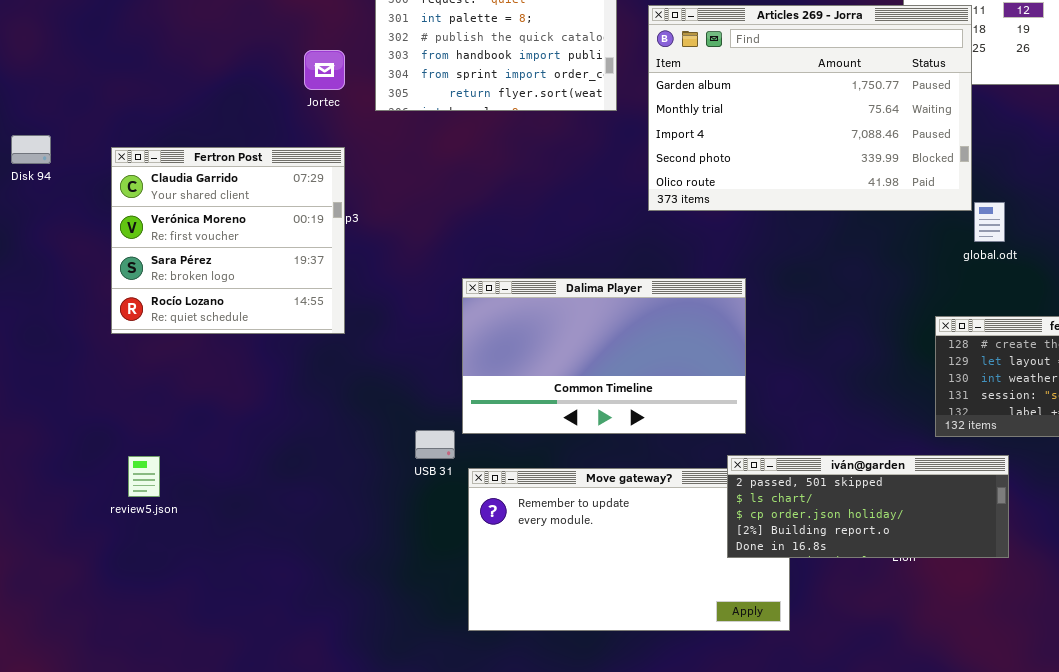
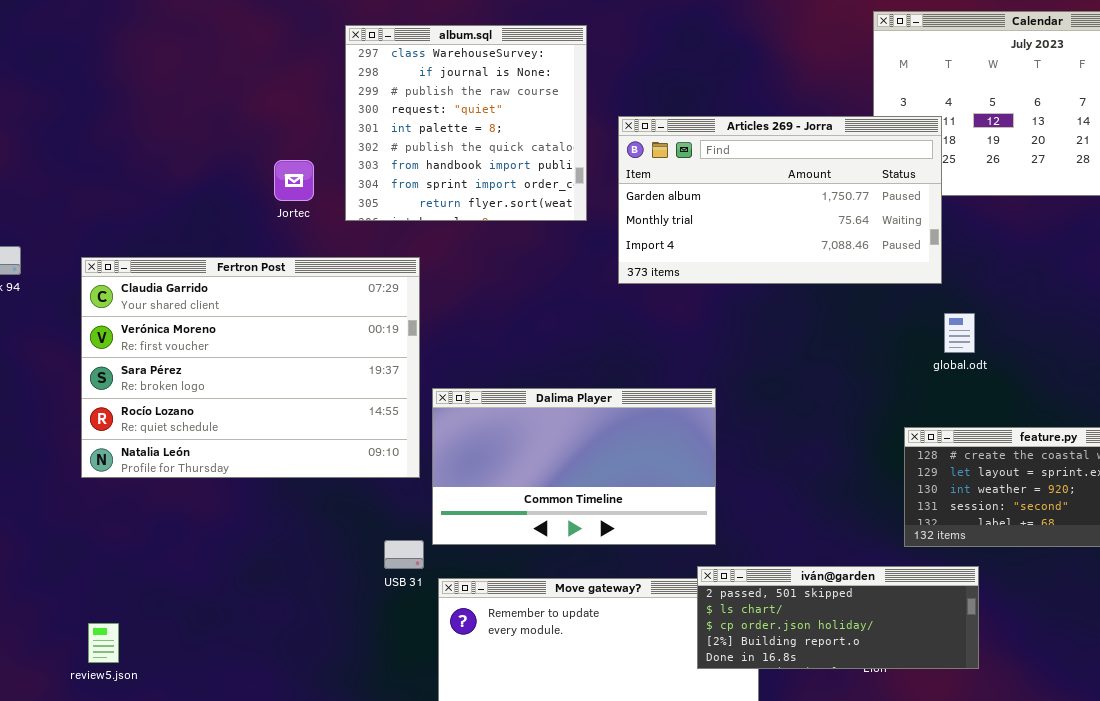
Articles 269 - Jorra: [648,5,972,211] -> [618,116,942,284], resized
Fertron Post: [111,147,345,334] -> [81,257,420,478], resized
review5.json: [128,456,160,497] -> [88,623,119,663], moved

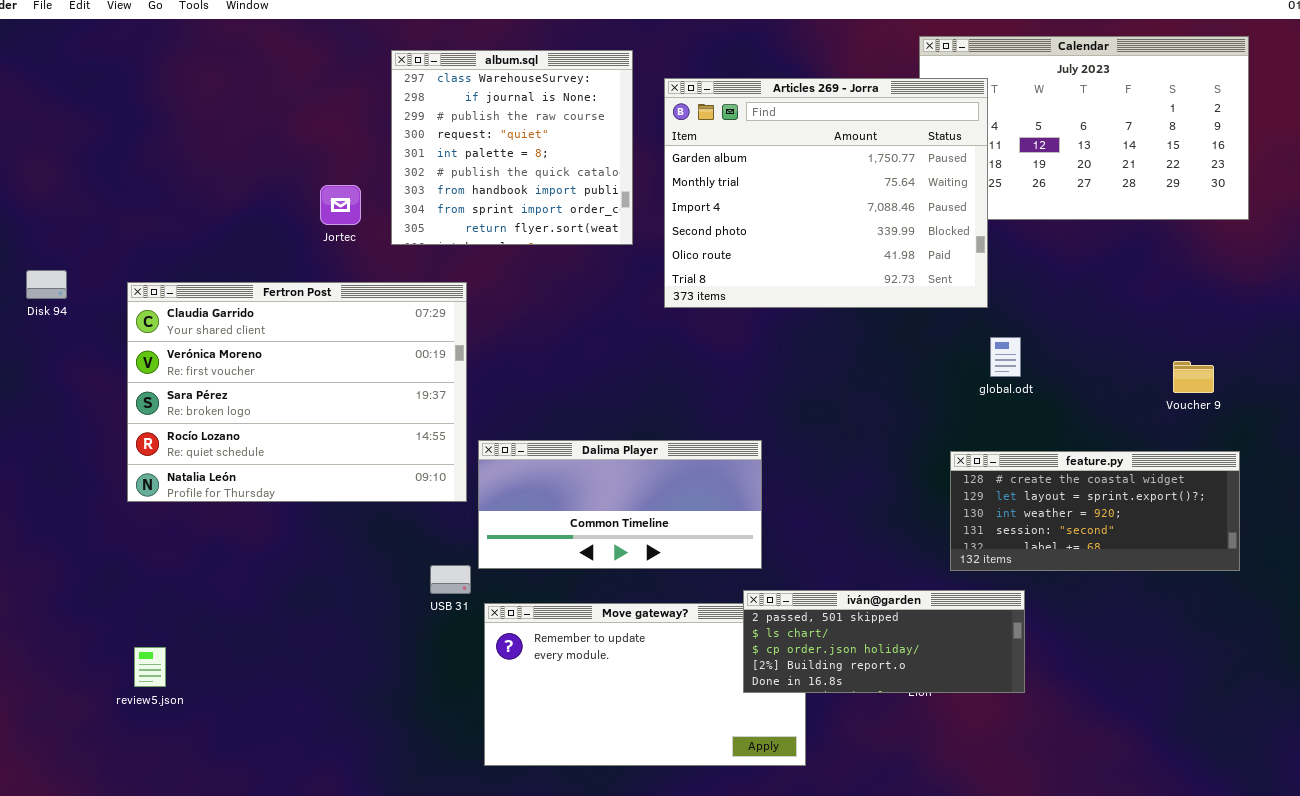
Articles 269 - Jorra: [618,116,942,284] -> [664,78,988,308], resized
Dalima Player: [432,388,716,545] -> [478,440,762,569], resized

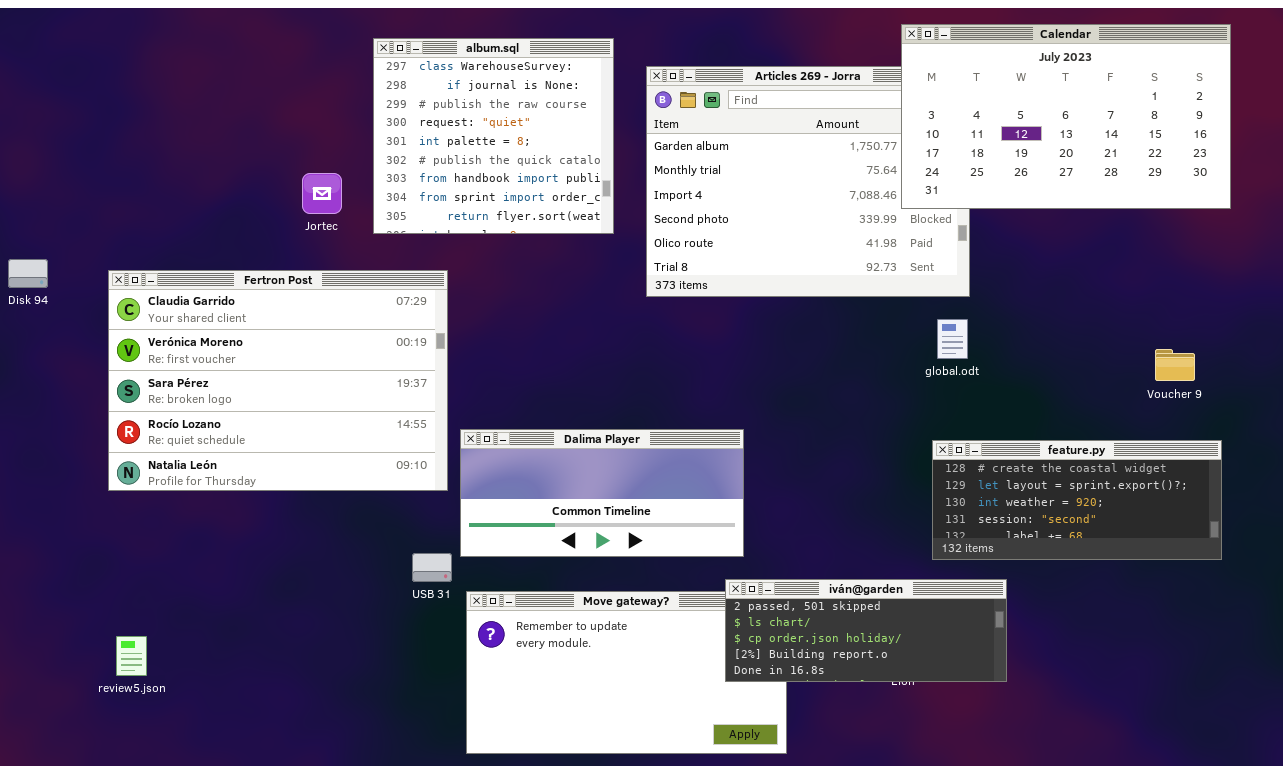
Calendar: [919,36,1249,220] -> [901,24,1231,209], raised
global.odt: [990,337,1021,377] -> [937,319,968,359], moved

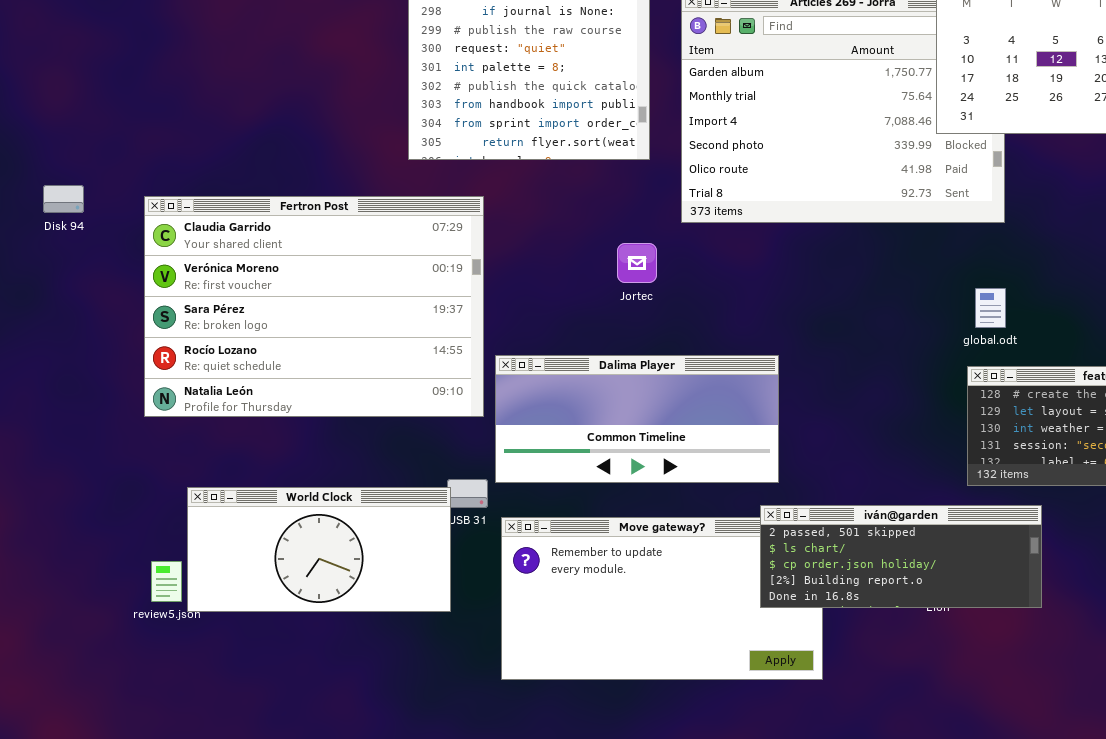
Jortec: [302,173,342,214] -> [617,243,657,283], moved
global.odt: [937,319,968,359] -> [975,288,1006,328], moved
World Clock: none -> [187,487,451,612], opened

